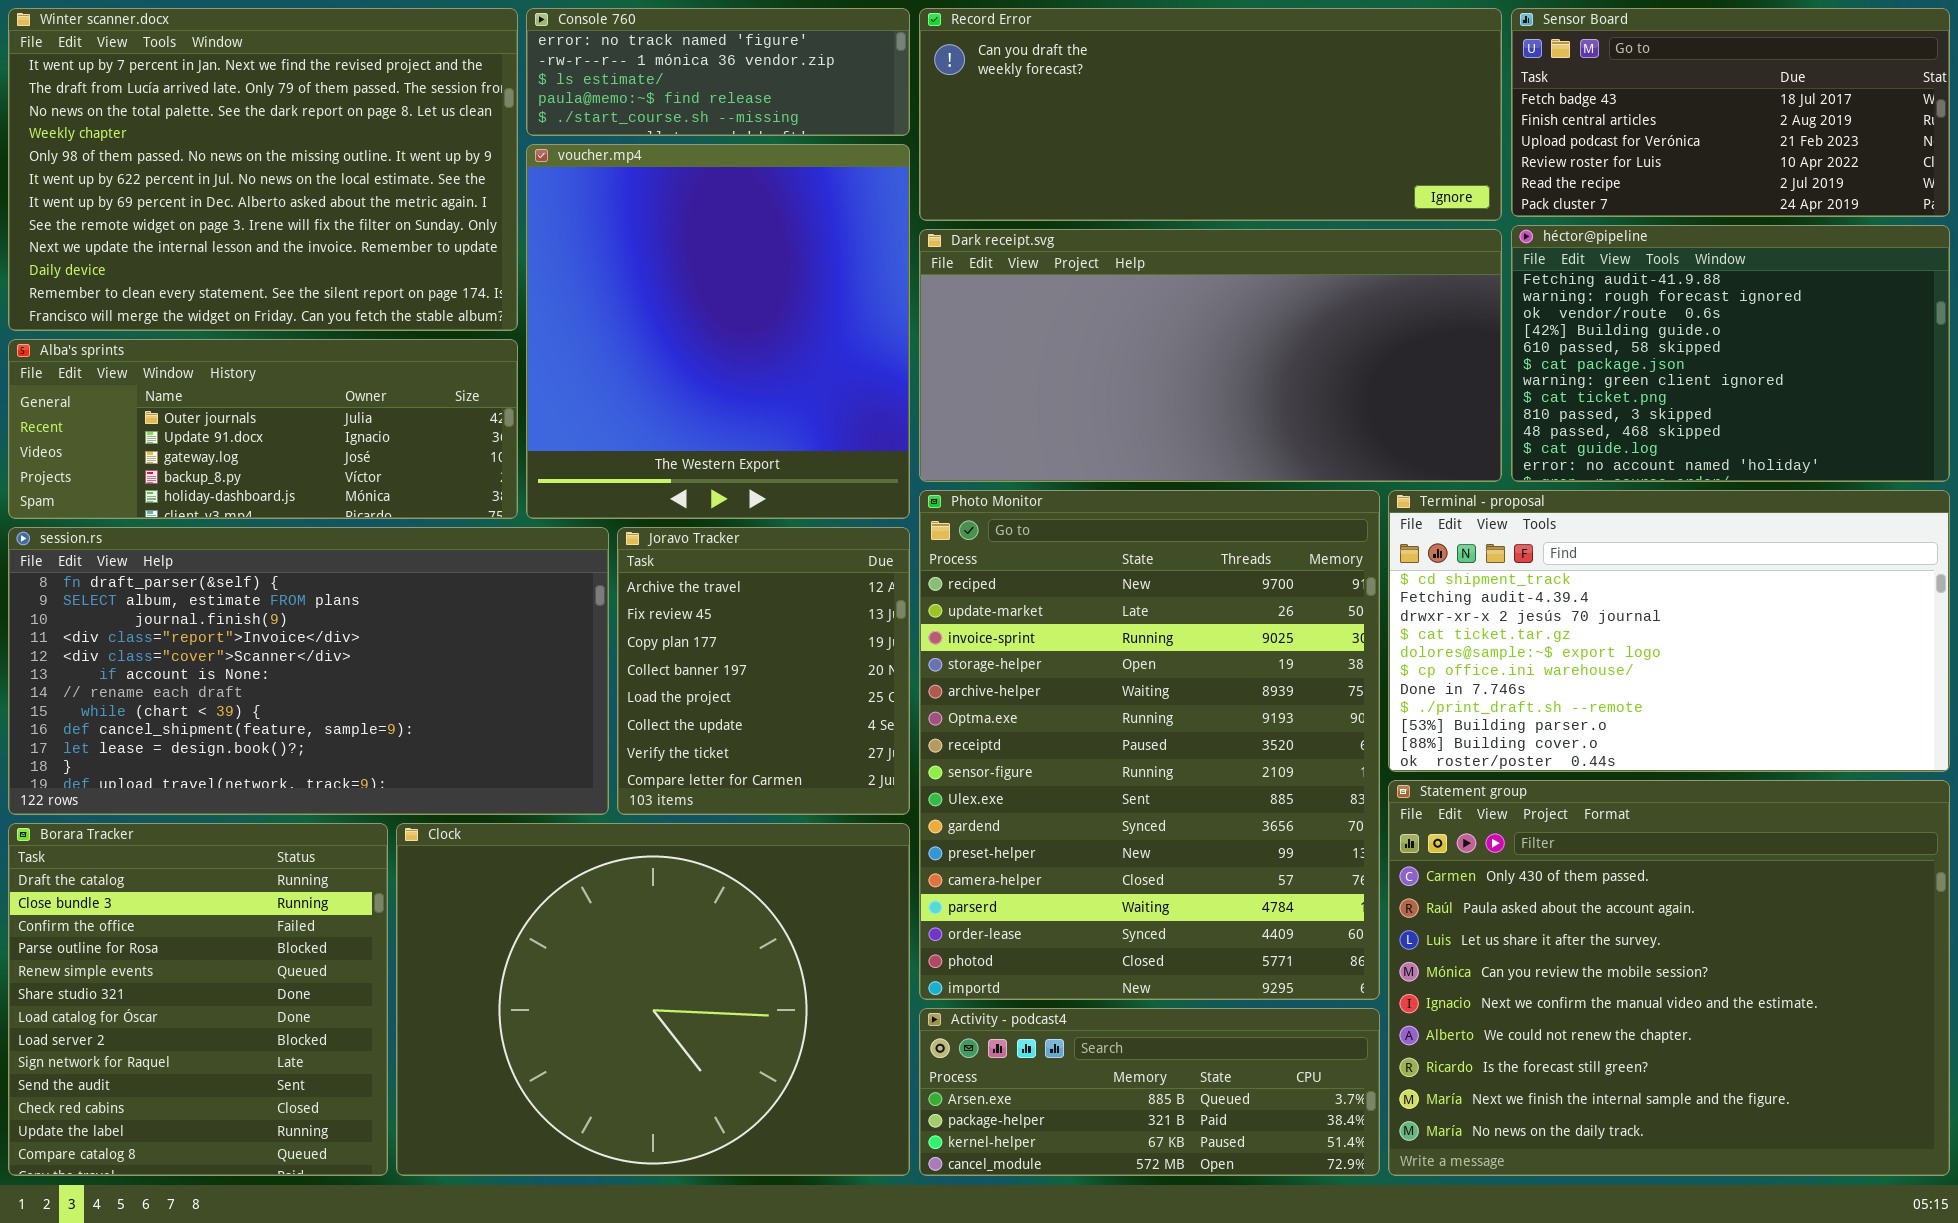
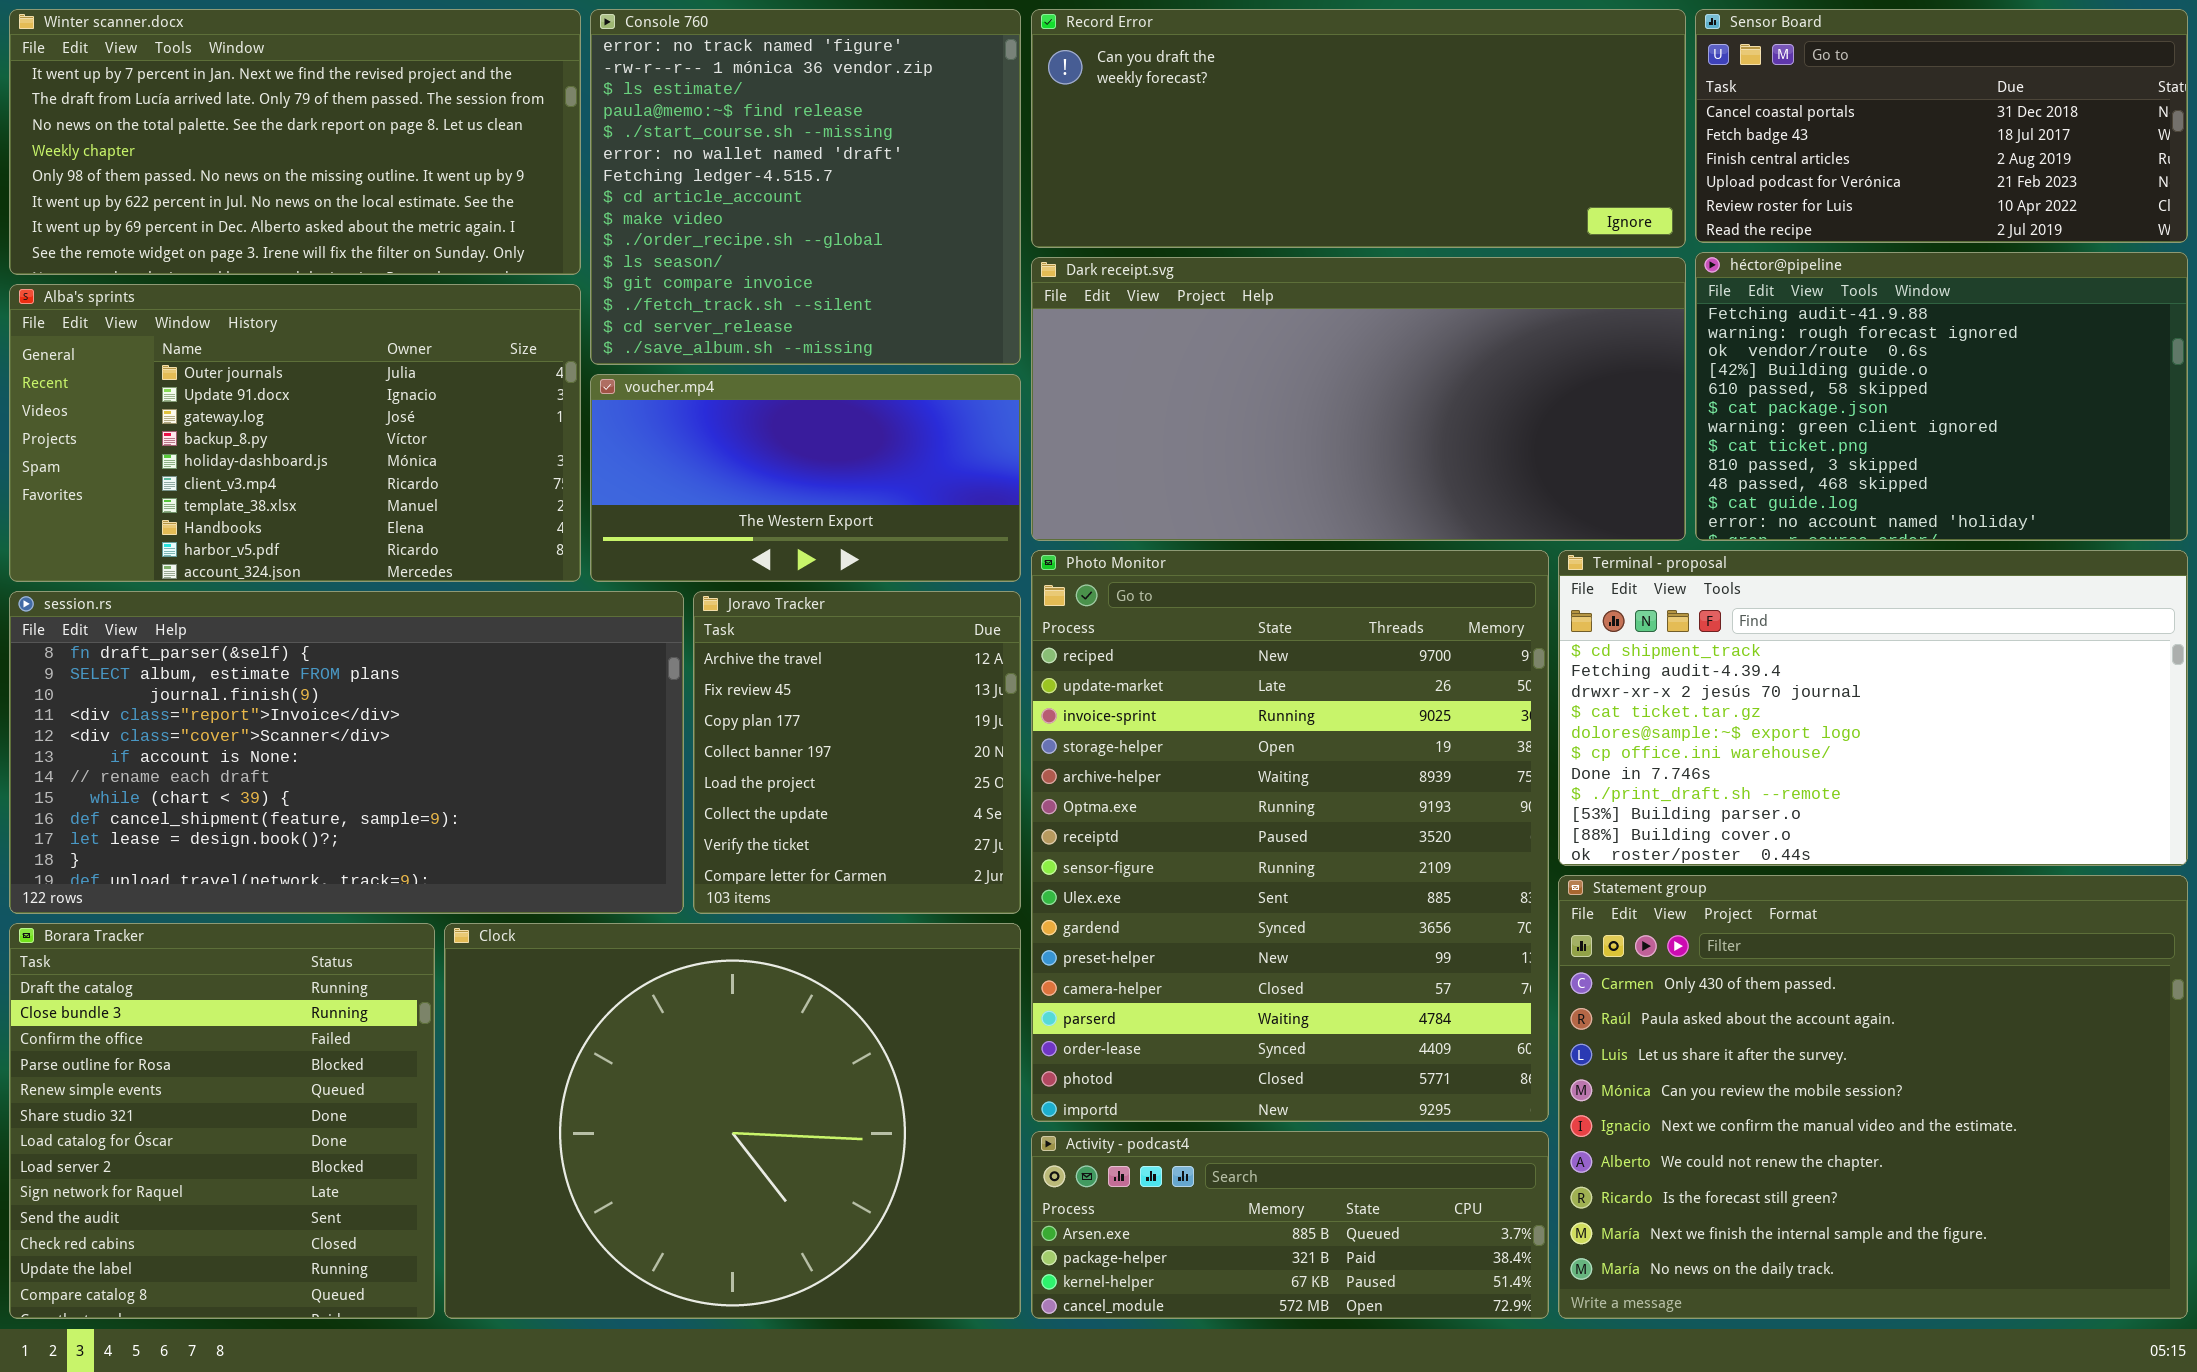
Winter scanner.docx: [8,8,518,331] -> [9,9,581,275], resized
Console 760: [526,8,910,136] -> [590,9,1021,365], resized
Sensor Board: [1511,8,1950,217] -> [1695,9,2188,243], scrolled up 1 row
voucher.mp4: [526,144,910,519] -> [590,374,1021,582], resized
Alba's sprints: [8,339,518,519] -> [9,284,581,582], resized

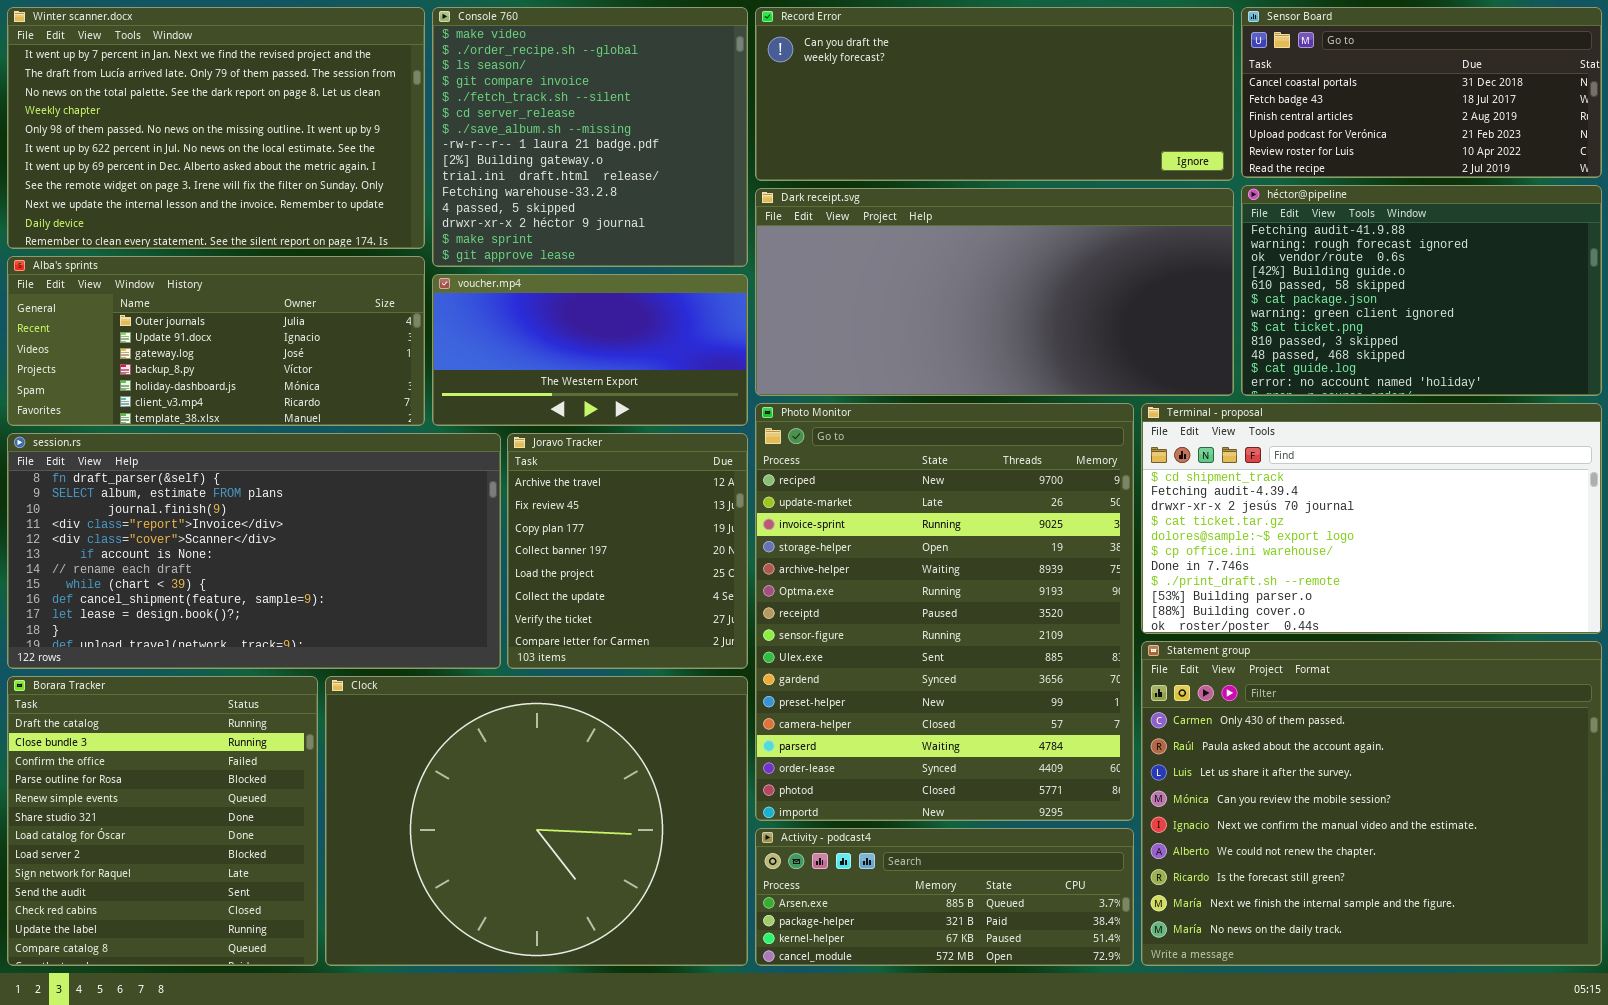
Winter scanner.docx: [9,9,581,275] -> [7,7,425,249], resized
Console 760: [590,9,1021,365] -> [432,7,748,267], scrolled down 8 rows
Alba's sprints: [9,284,581,582] -> [7,256,425,426], resized

